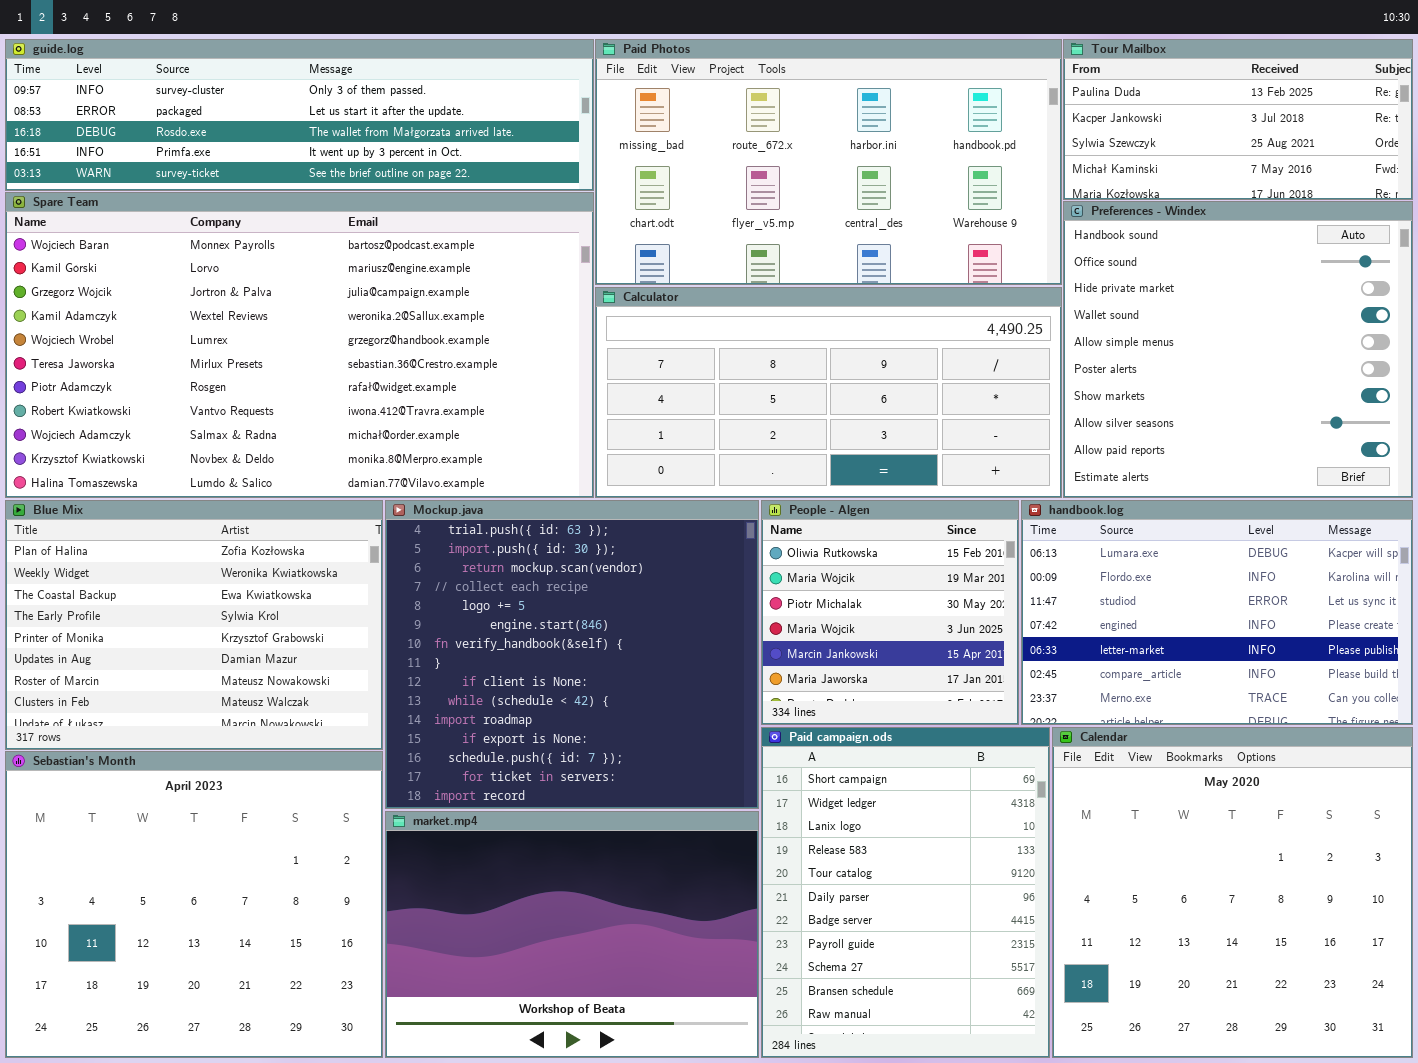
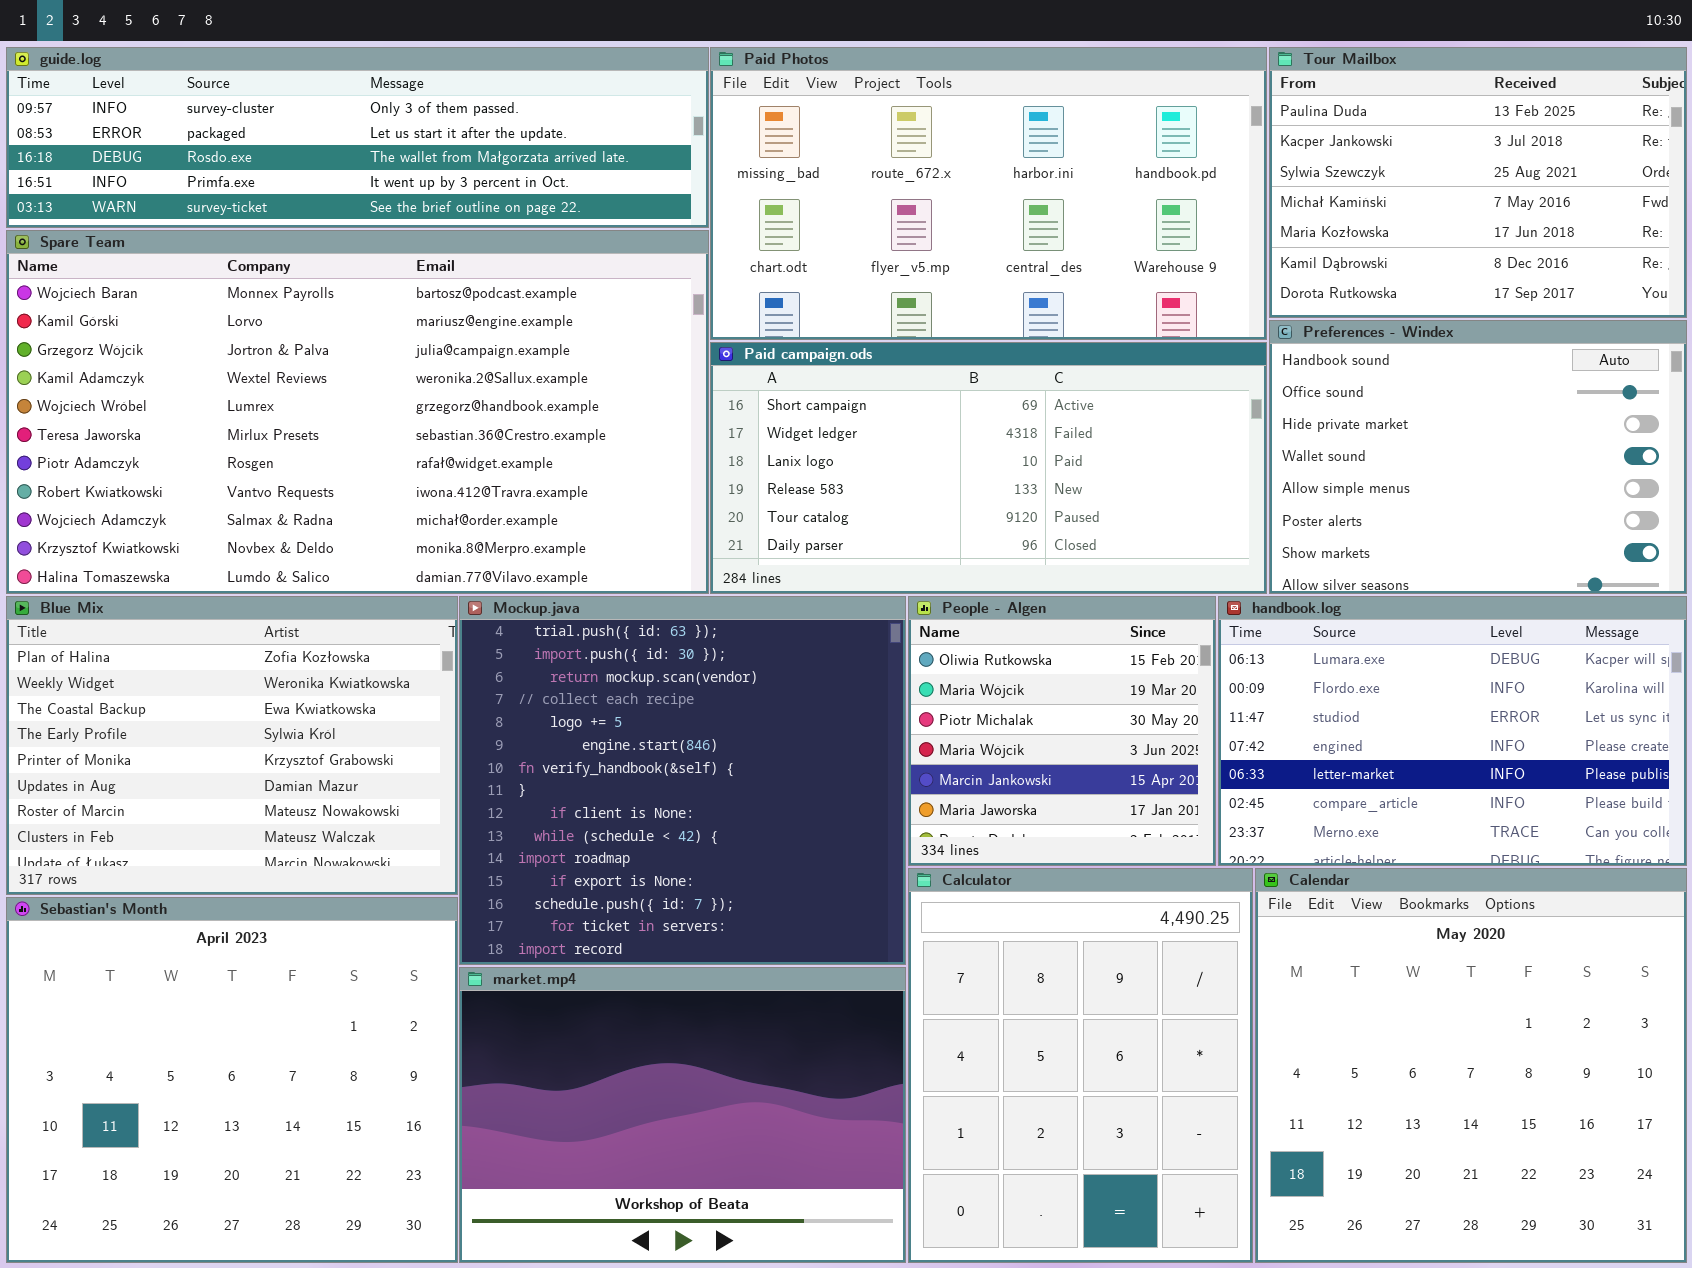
Tour Mailbox: [1063,39,1413,200] -> [1269,47,1687,318], resized
Preferences - Windex: [1063,201,1413,498] -> [1269,320,1687,594], resized
Calculator: [595,287,1062,498] -> [908,868,1253,1263], moved, resized
Paid campaign.ods: [761,727,1050,1058] -> [710,342,1267,594], moved, resized

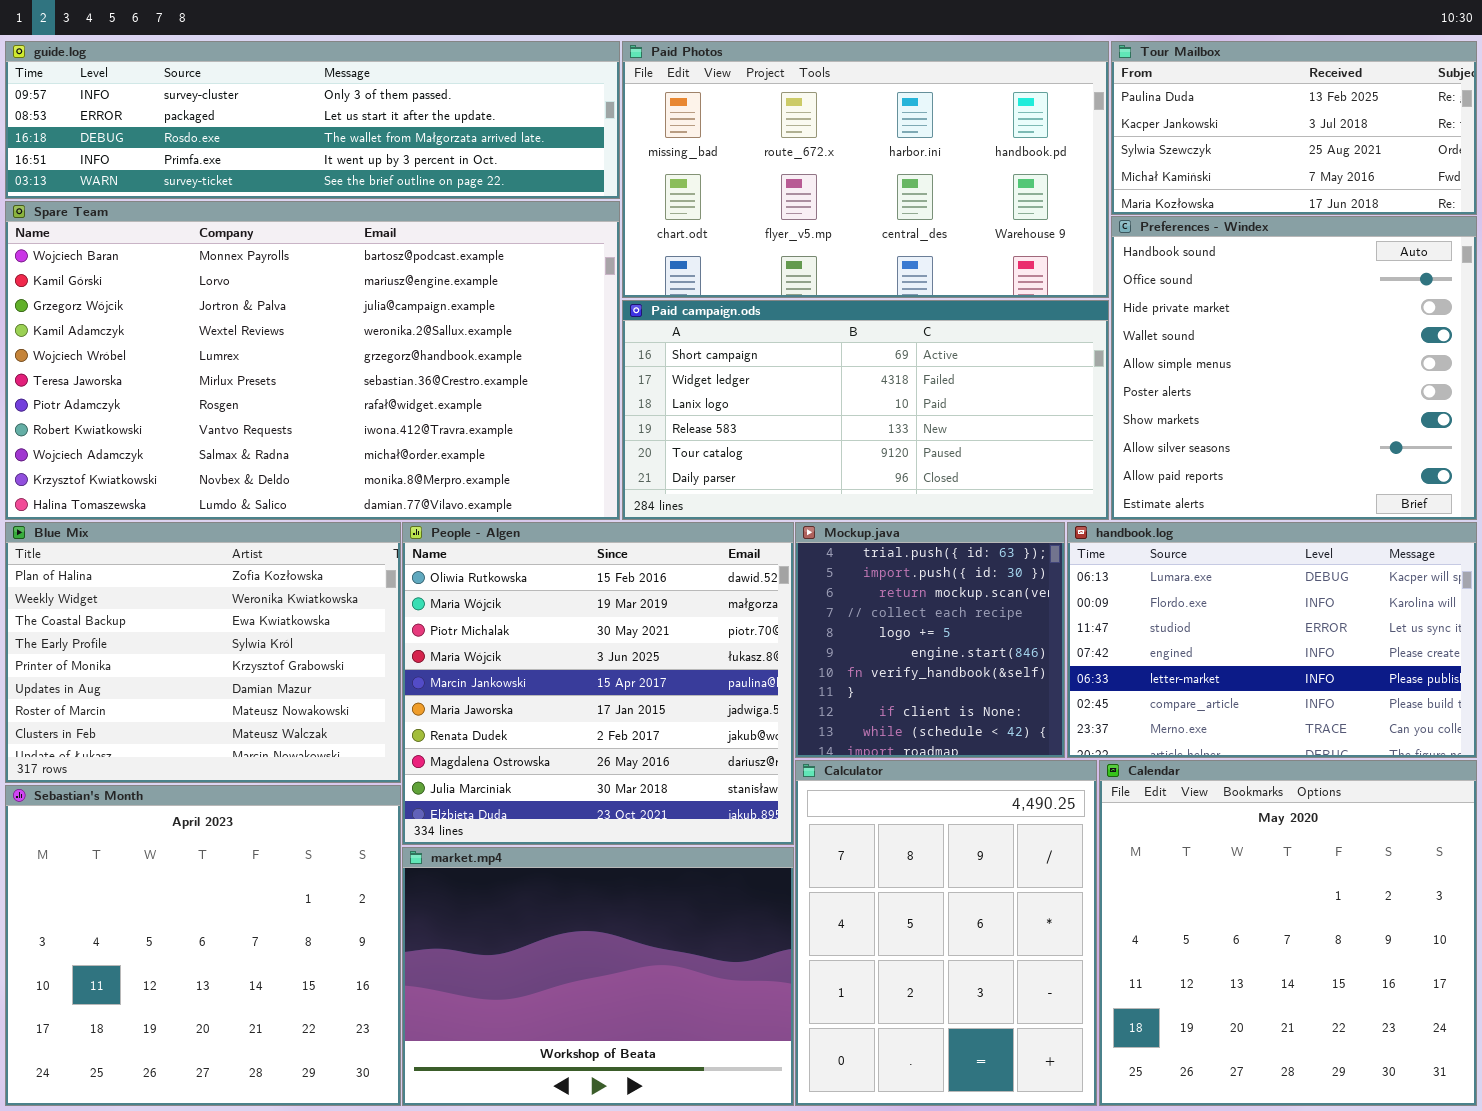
Tour Mailbox: [1269,47,1687,318] -> [1111,41,1477,215], resized
Preferences - Windex: [1269,320,1687,594] -> [1111,216,1477,520], resized
Mockup.java: [459,596,906,965] -> [795,522,1065,758], moved, resized
People - Algen: [908,596,1216,866] -> [402,522,794,845], moved, resized

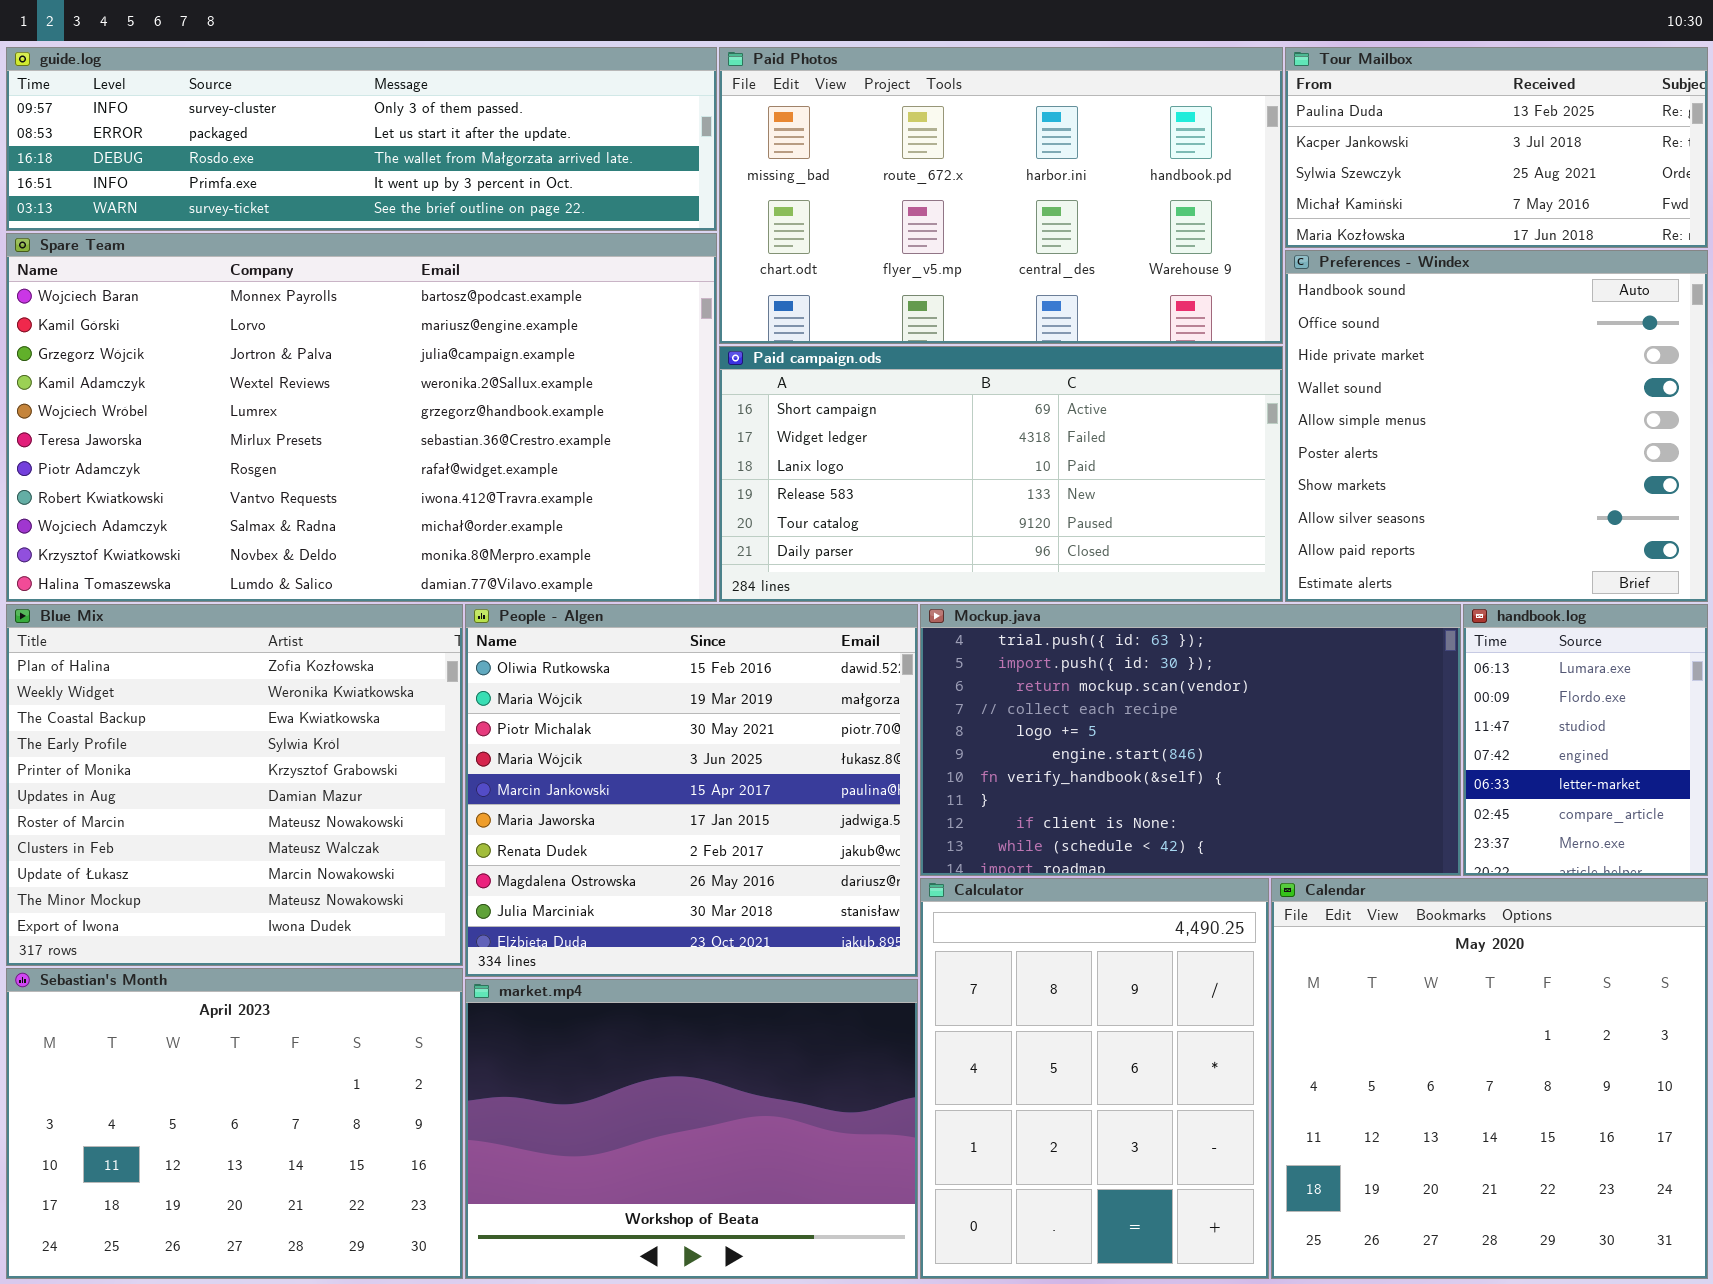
Blue Mix: [5,522,401,783] -> [6,604,463,966], resized
Mockup.java: [795,522,1065,758] -> [920,604,1461,876], resized
handbook.log: [1067,522,1477,758] -> [1463,604,1708,876], resized
Sebastian's Month: [5,785,401,1106] -> [6,968,463,1279], resized

